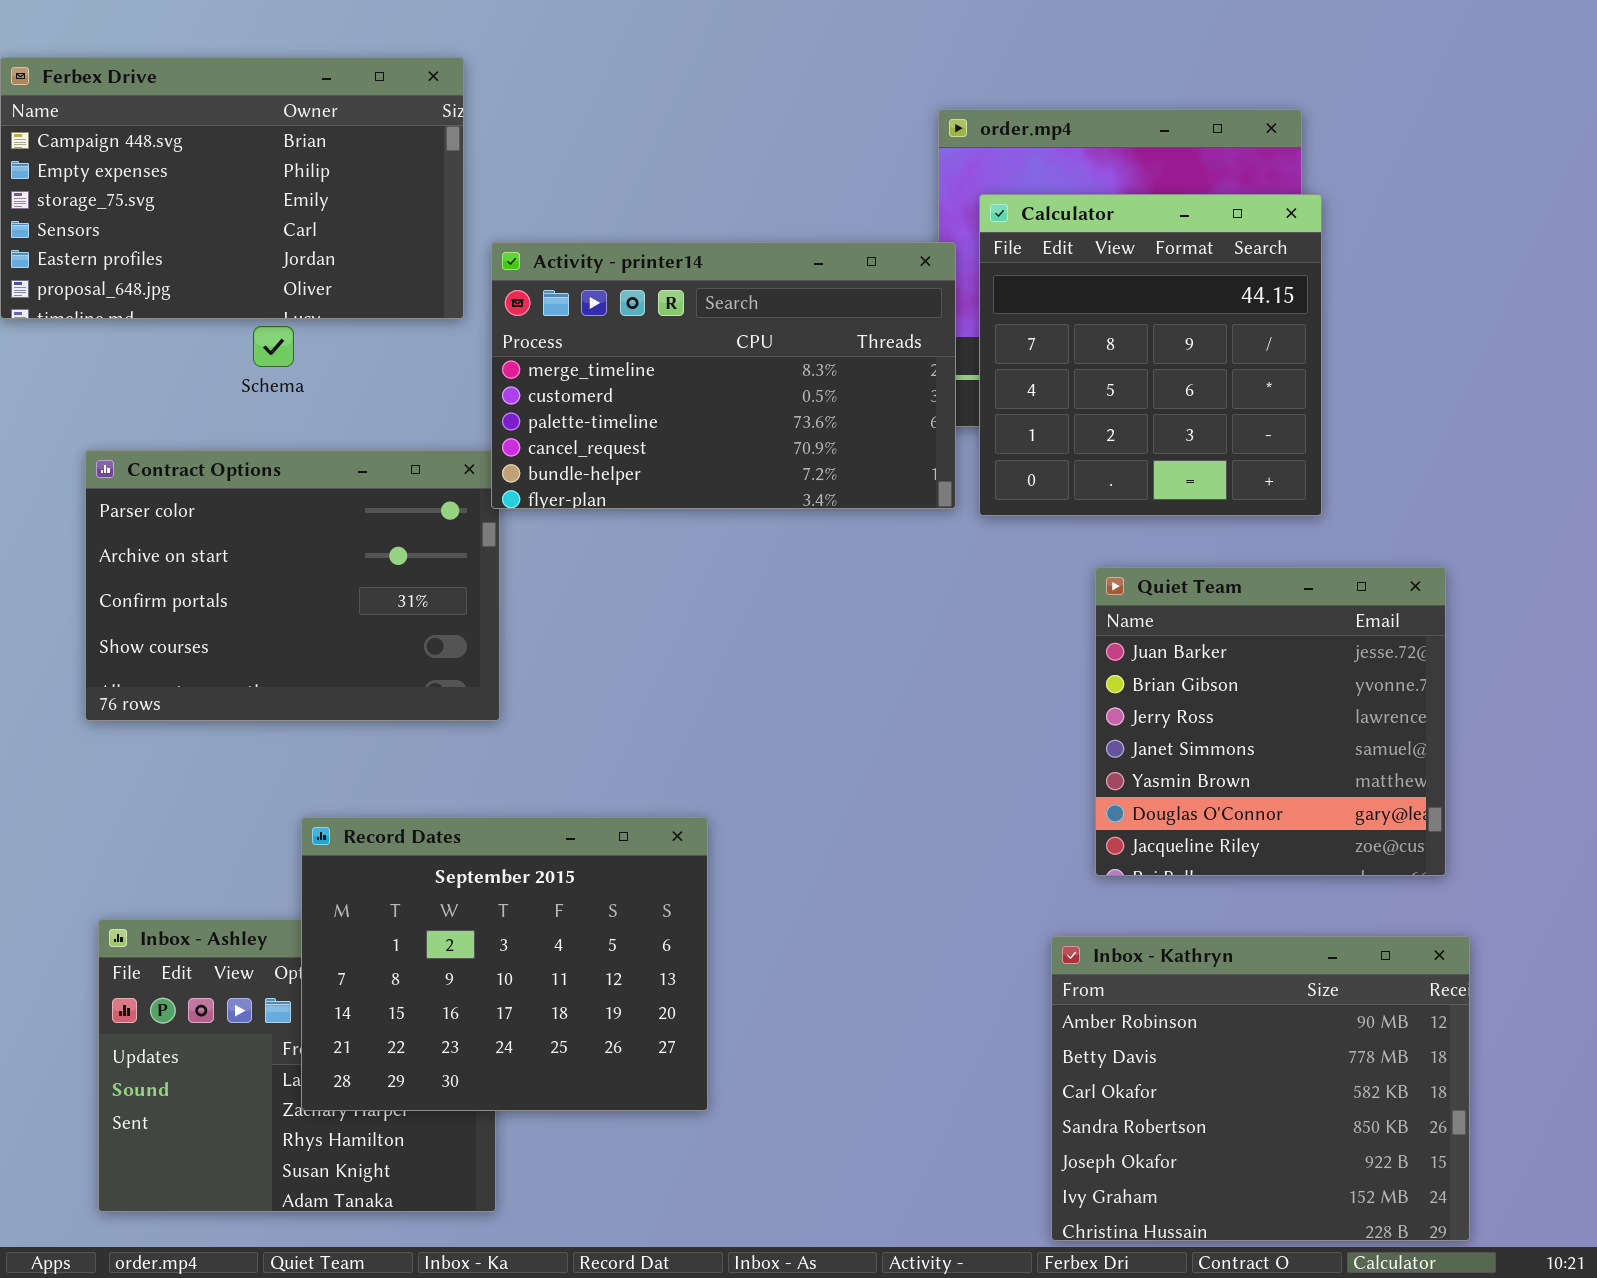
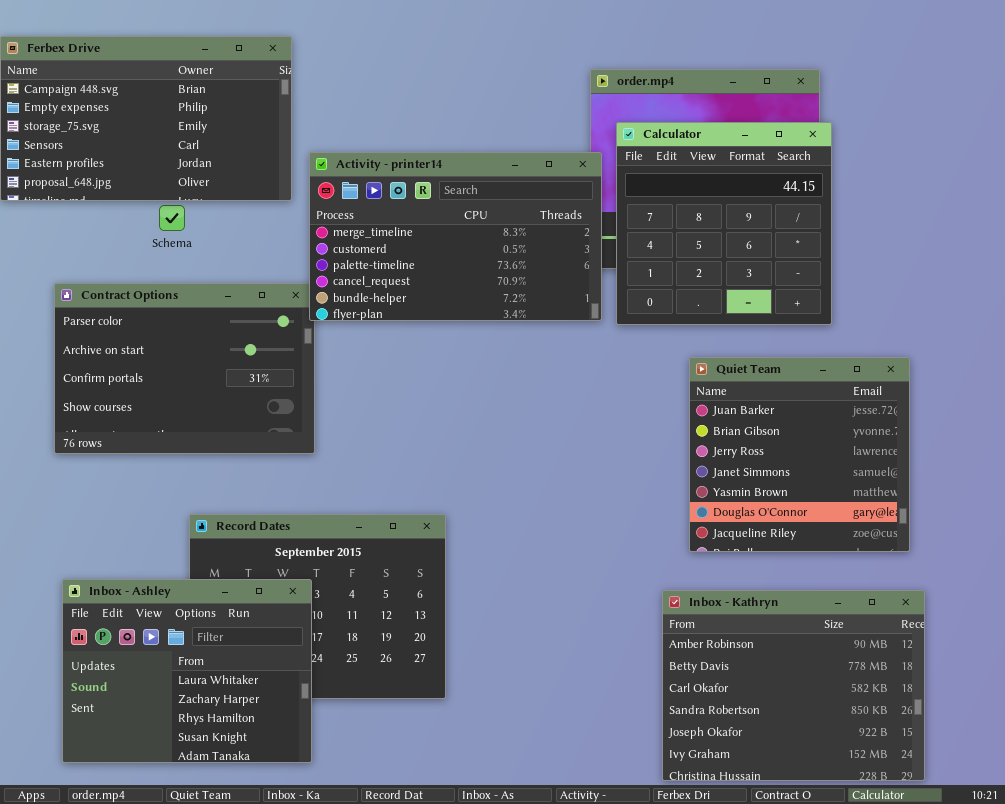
Inbox - Ashley: [98,919,496,1212] -> [62,579,312,763], raised

